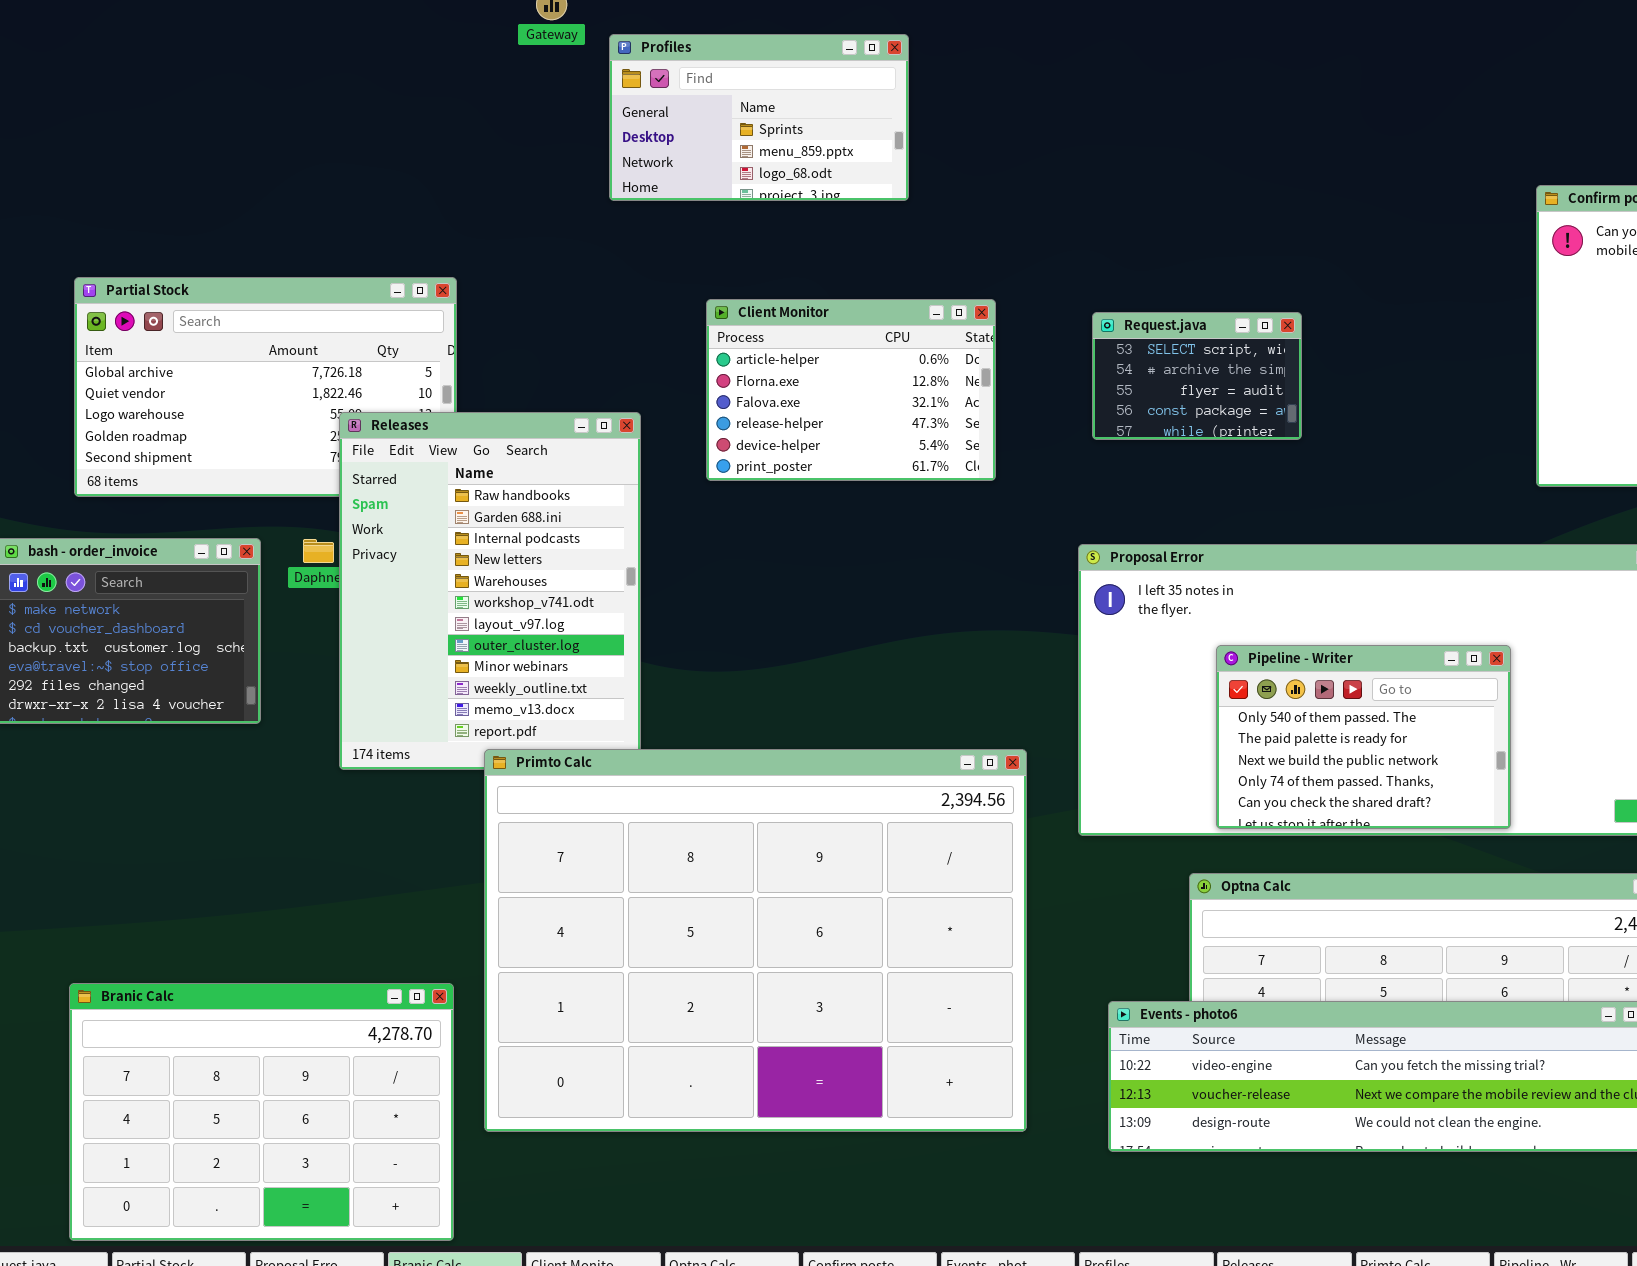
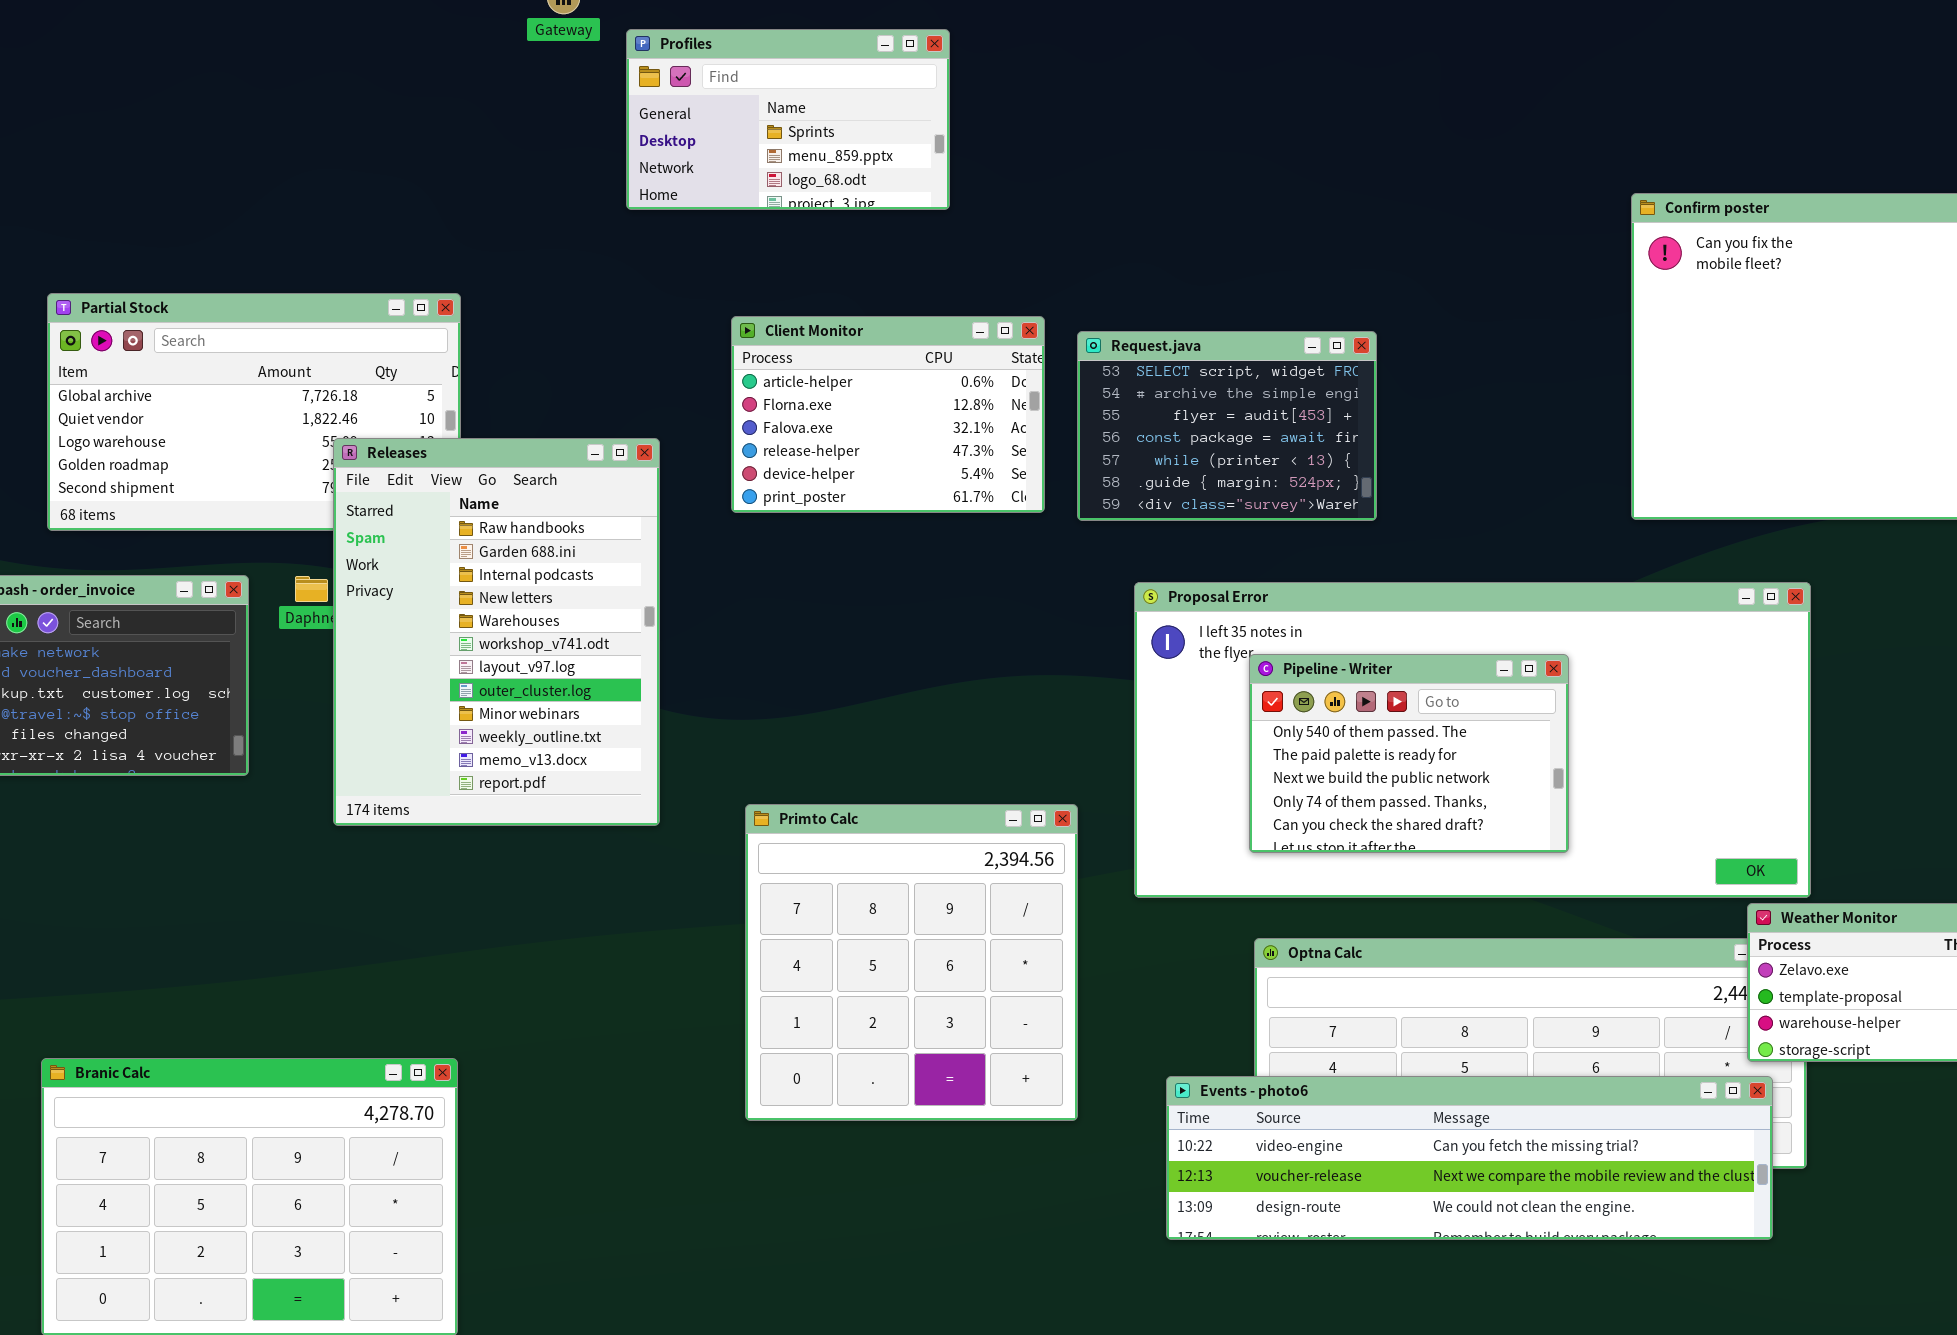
Request.java: [1092,312,1302,440] -> [1077,331,1377,521], resized
Pipeline - Writer: [1216,645,1511,829] -> [1249,654,1569,853], moved
Primto Calc: [484,749,1027,1132] -> [745,804,1078,1121], resized

